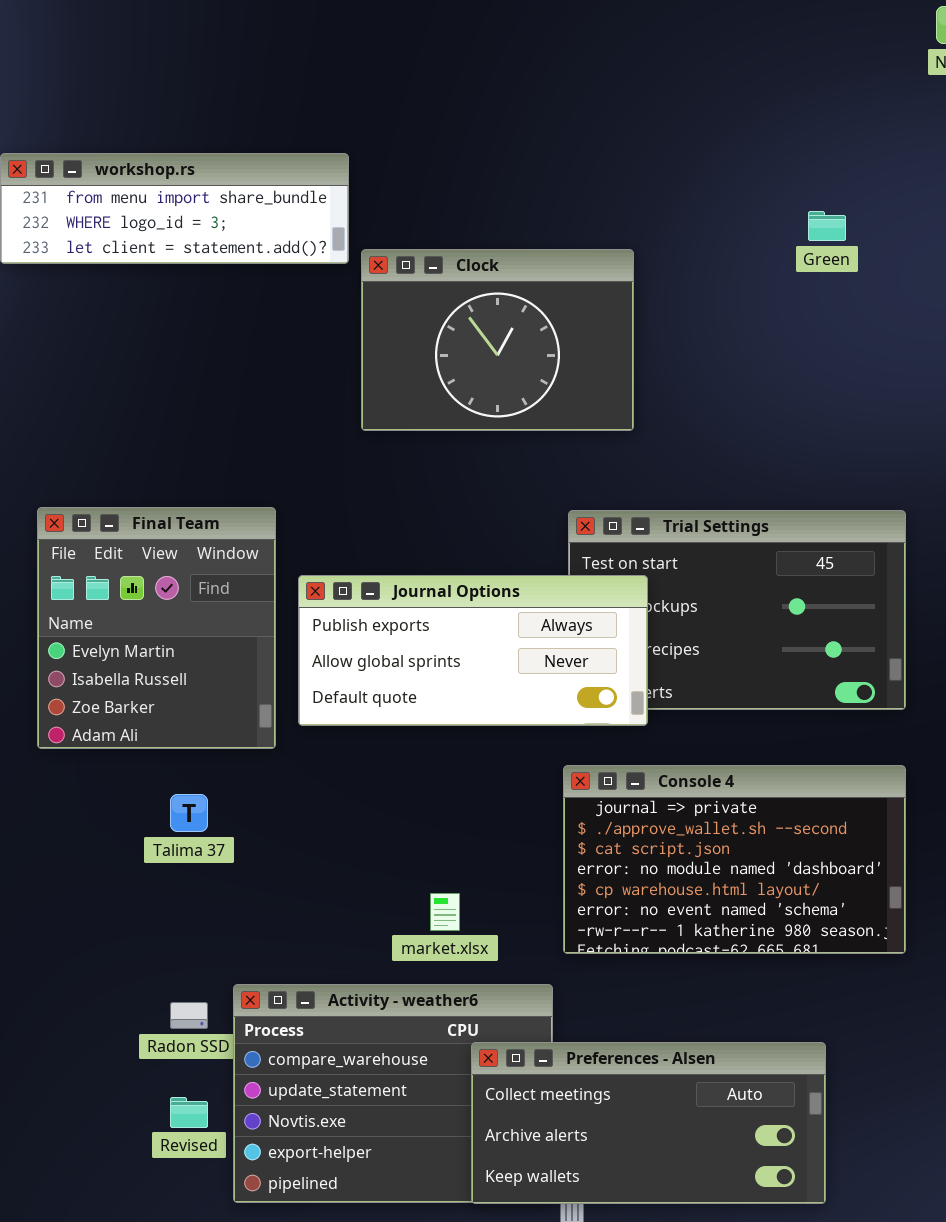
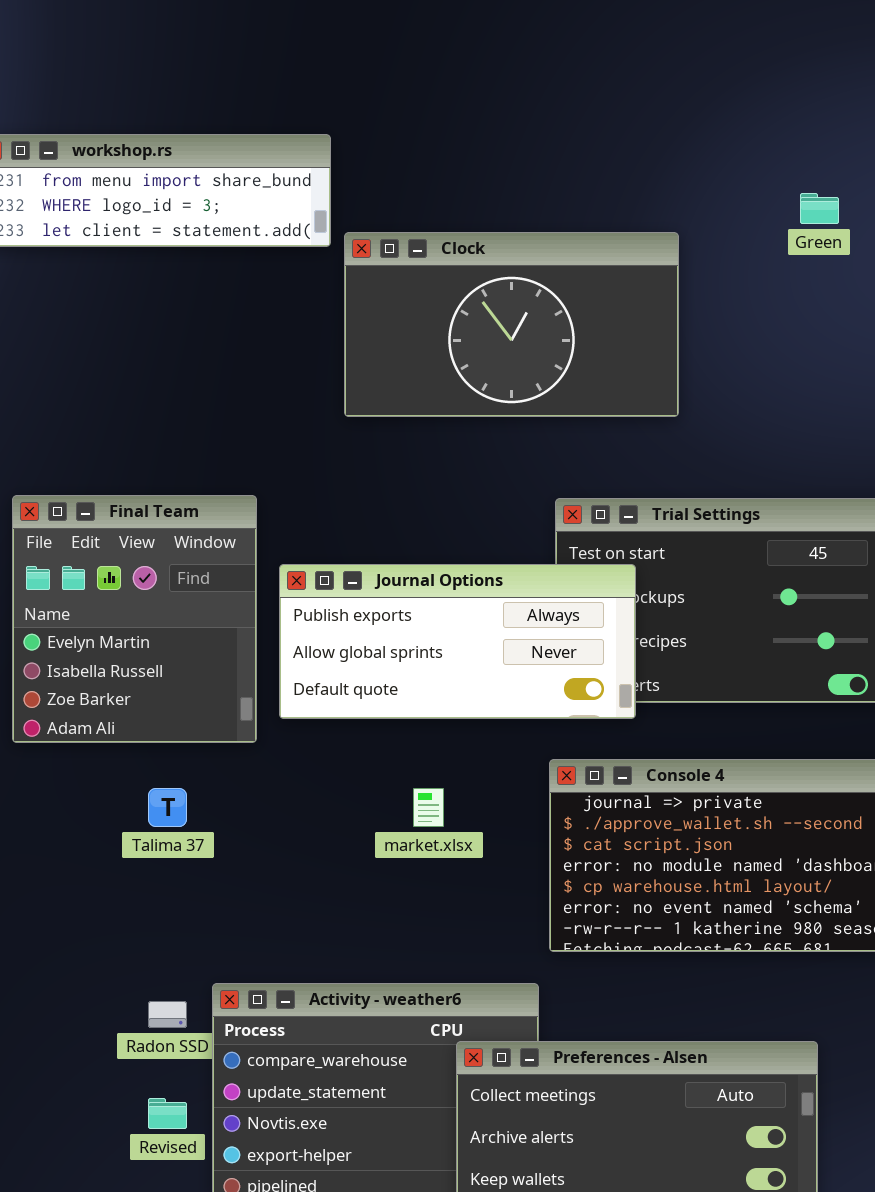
Clock: [361,249,634,431] -> [344,232,679,417], resized
market.xlsx: [430,893,460,931] -> [413,788,444,827], moved

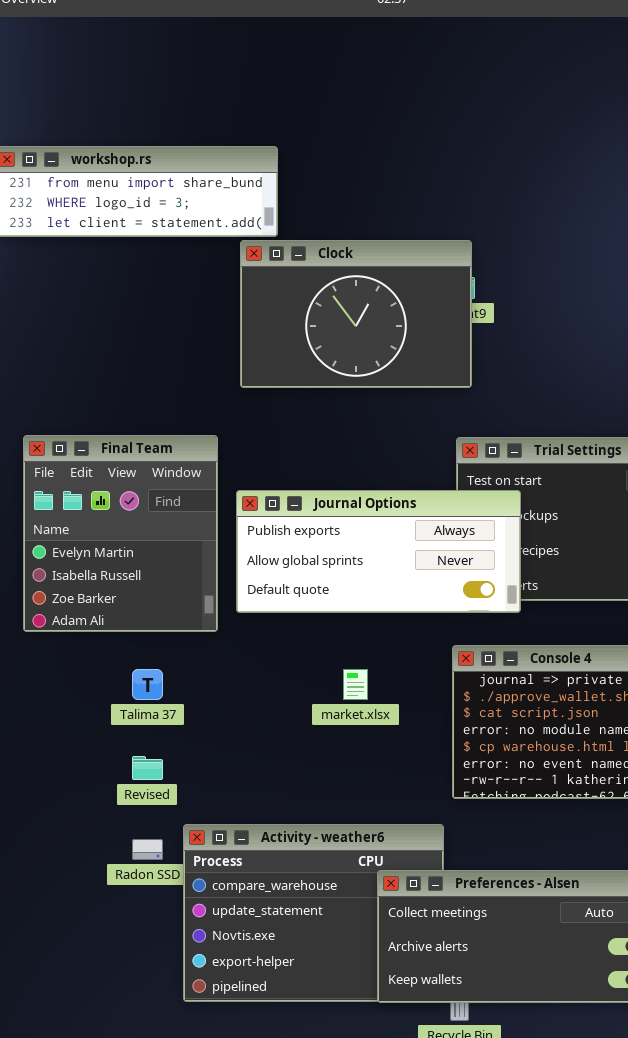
Clock: [344,232,679,417] -> [240,240,472,388], moved, resized
Revised: [148,1098,187,1129] -> [132,756,163,780], moved

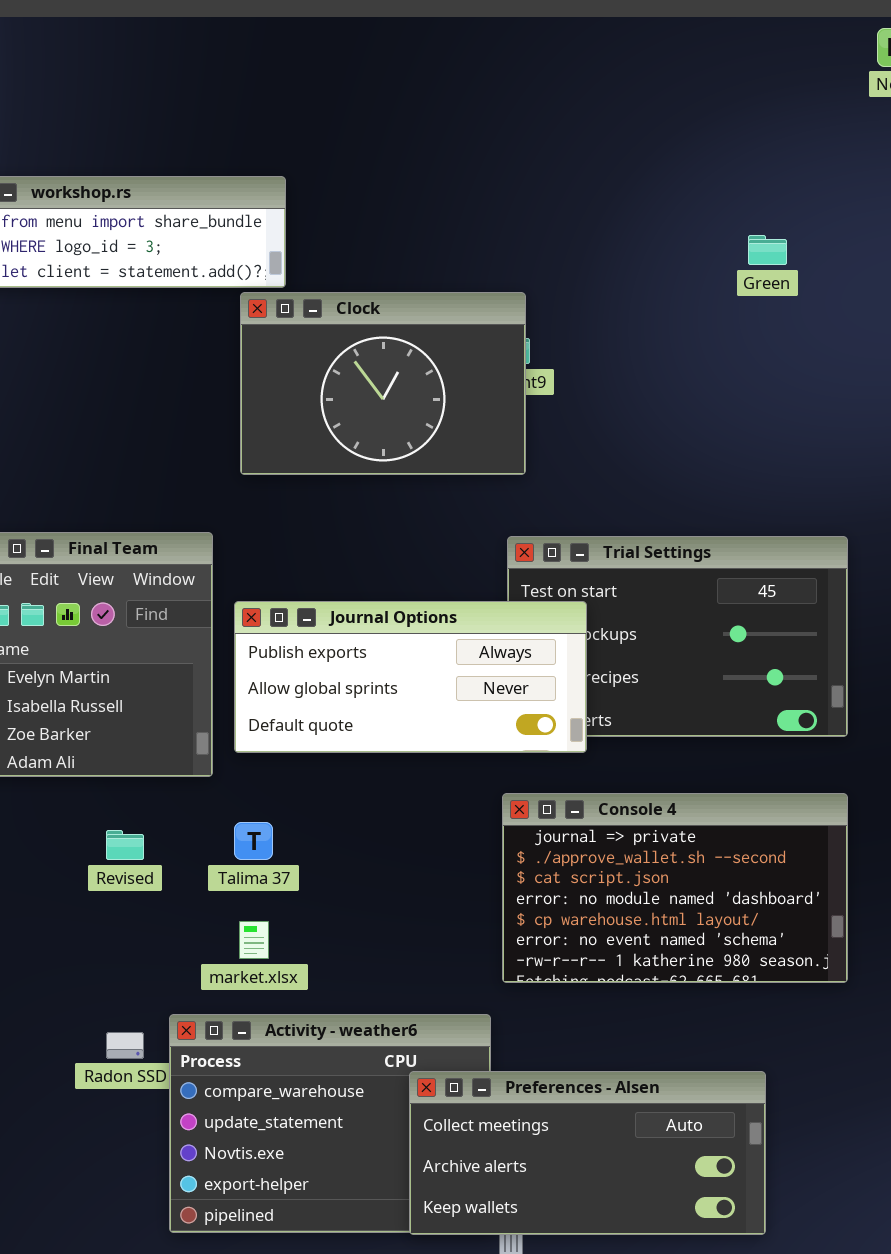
Talima 37: [132,669,163,700] -> [234,822,273,860], moved
market.xlsx: [343,669,368,700] -> [239,921,269,959], moved
Revised: [132,756,163,780] -> [106,830,144,860], moved

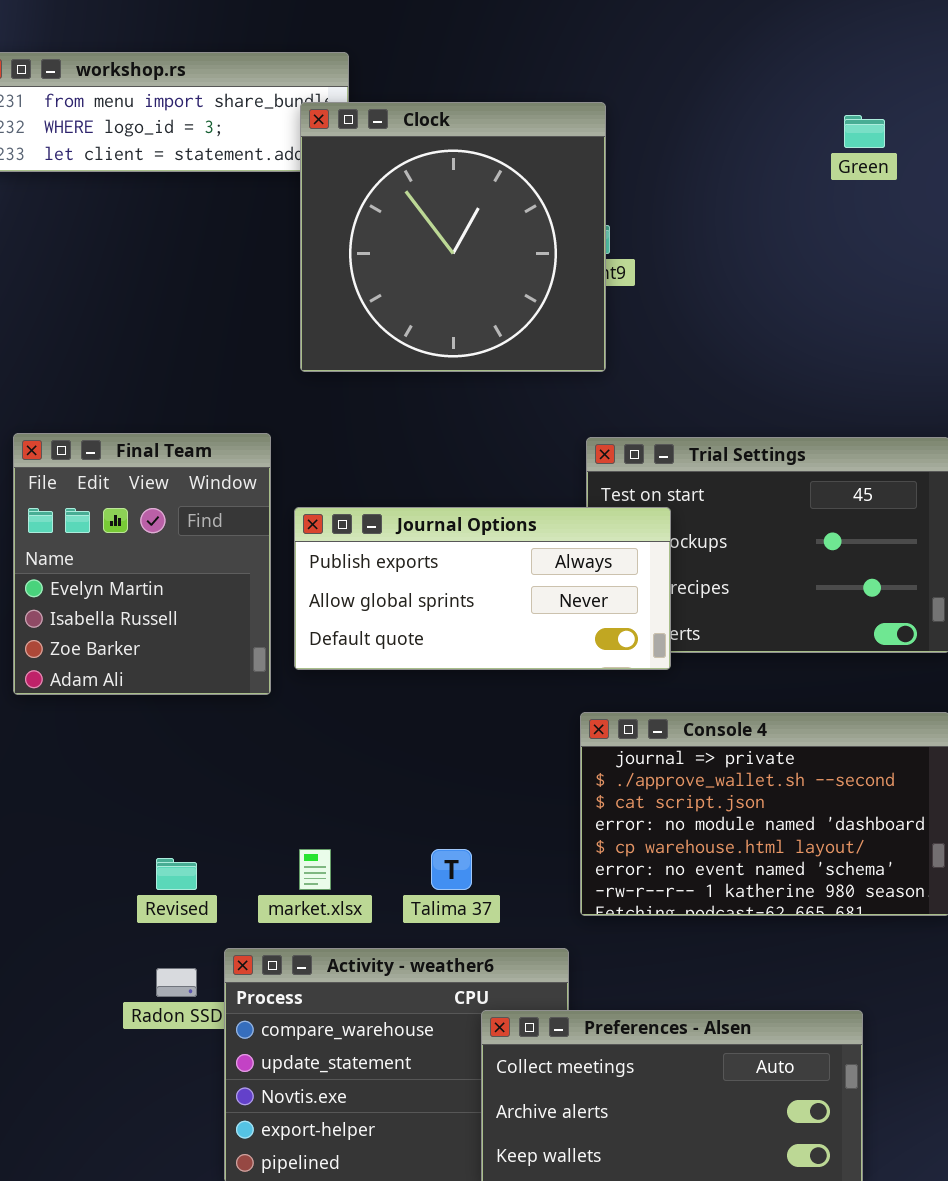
Clock: [240,292,526,475] -> [300,102,606,372], resized
Talima 37: [234,822,273,860] -> [431,849,472,890], moved
Revised: [106,830,144,860] -> [156,858,197,890], moved

